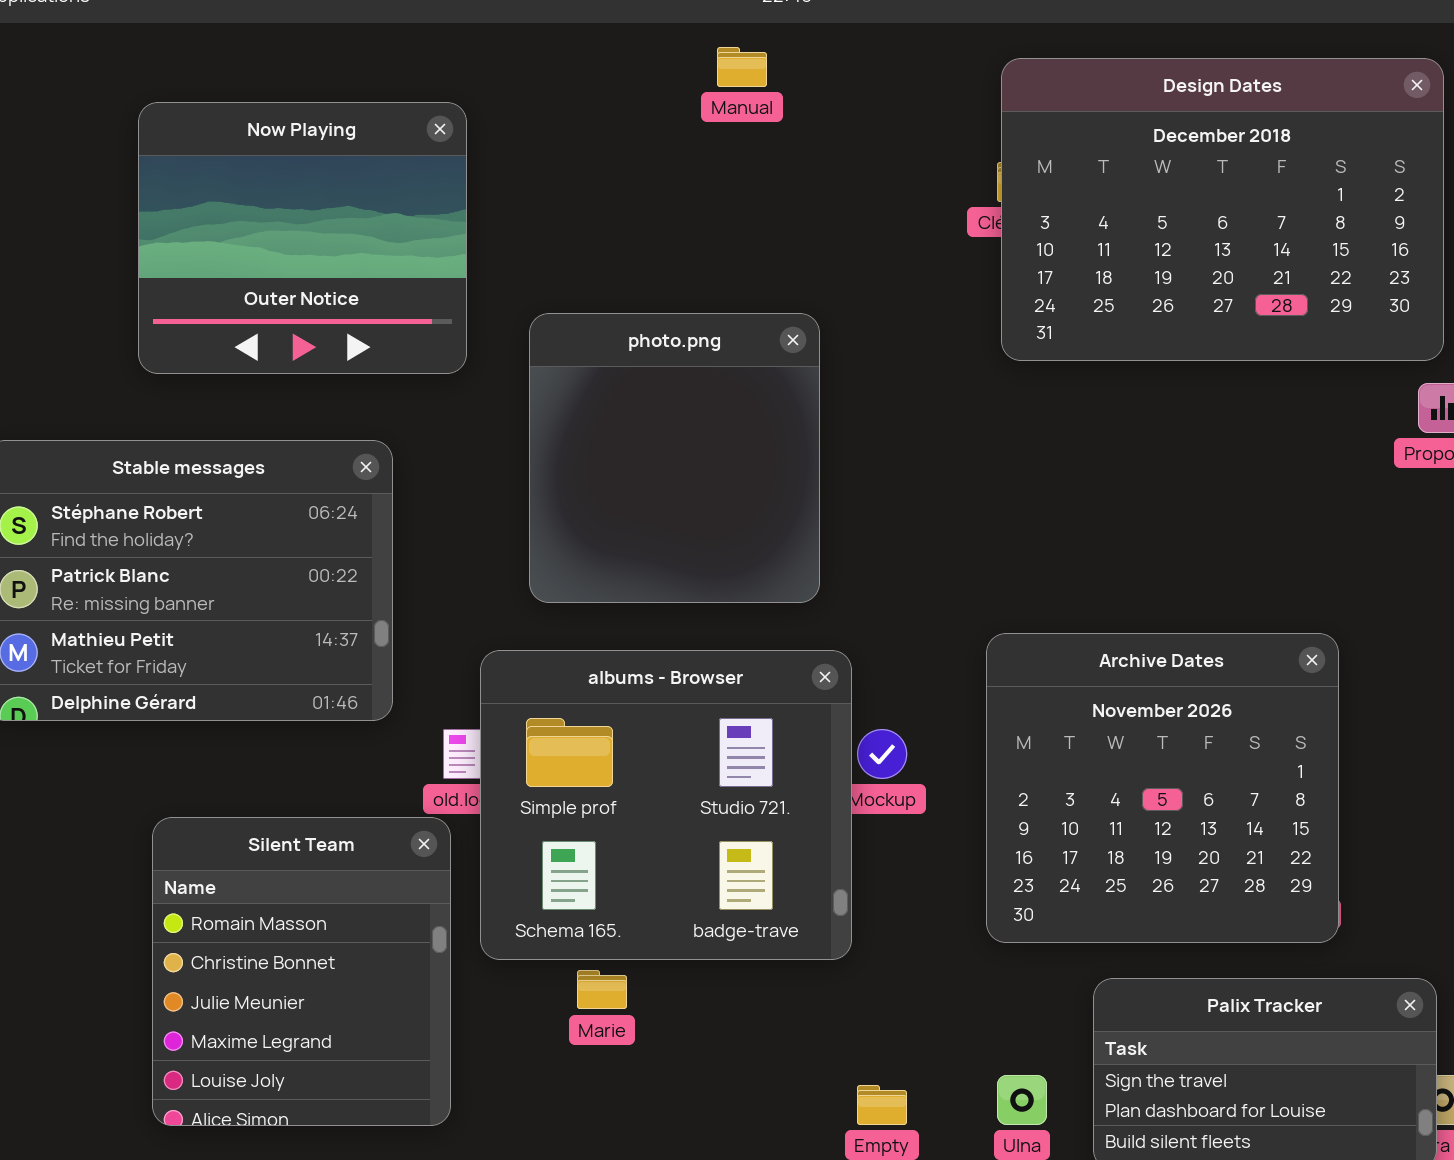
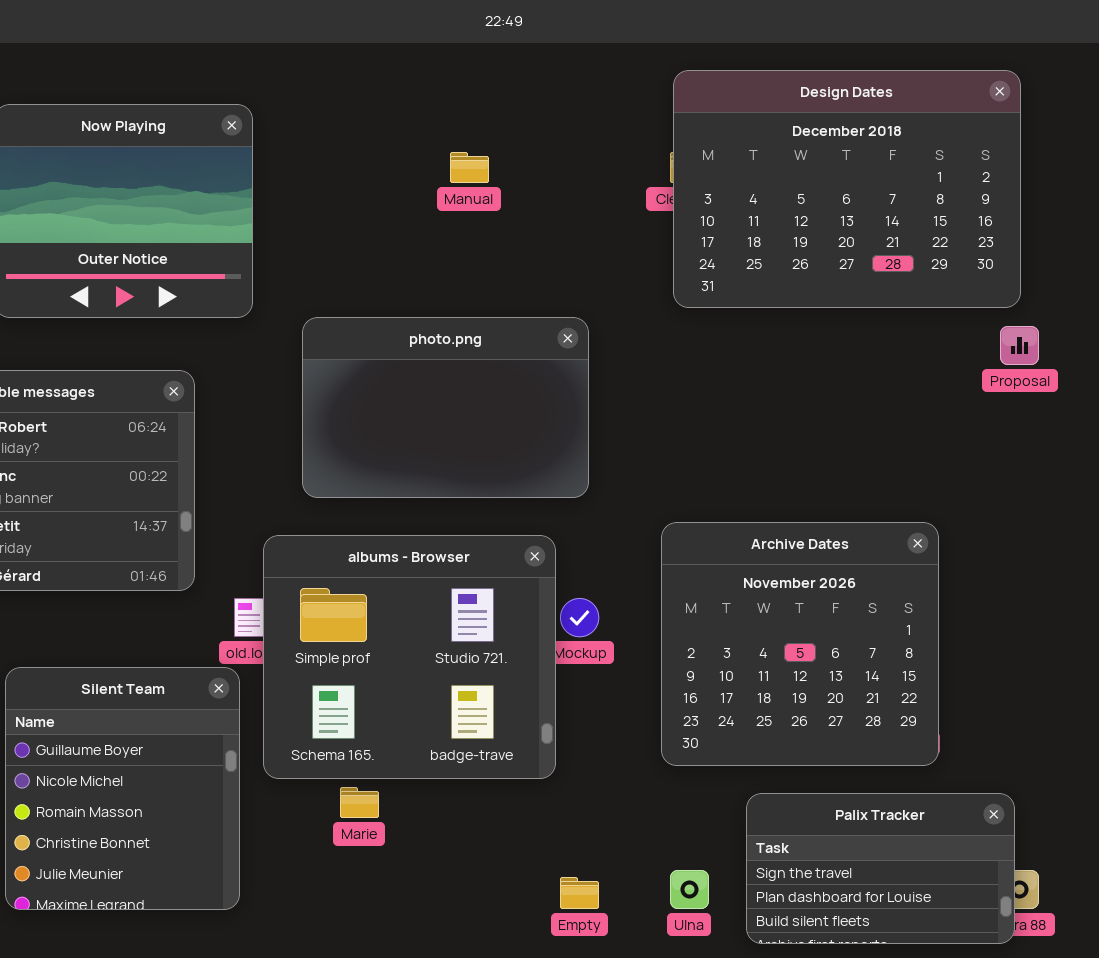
Manual: [717,47,767,87] -> [450,152,489,183], moved
photo.png: [529,313,820,603] -> [302,317,589,498], resized
Silent Team: [152,817,451,1126] -> [5,667,240,910], scrolled up 2 rows

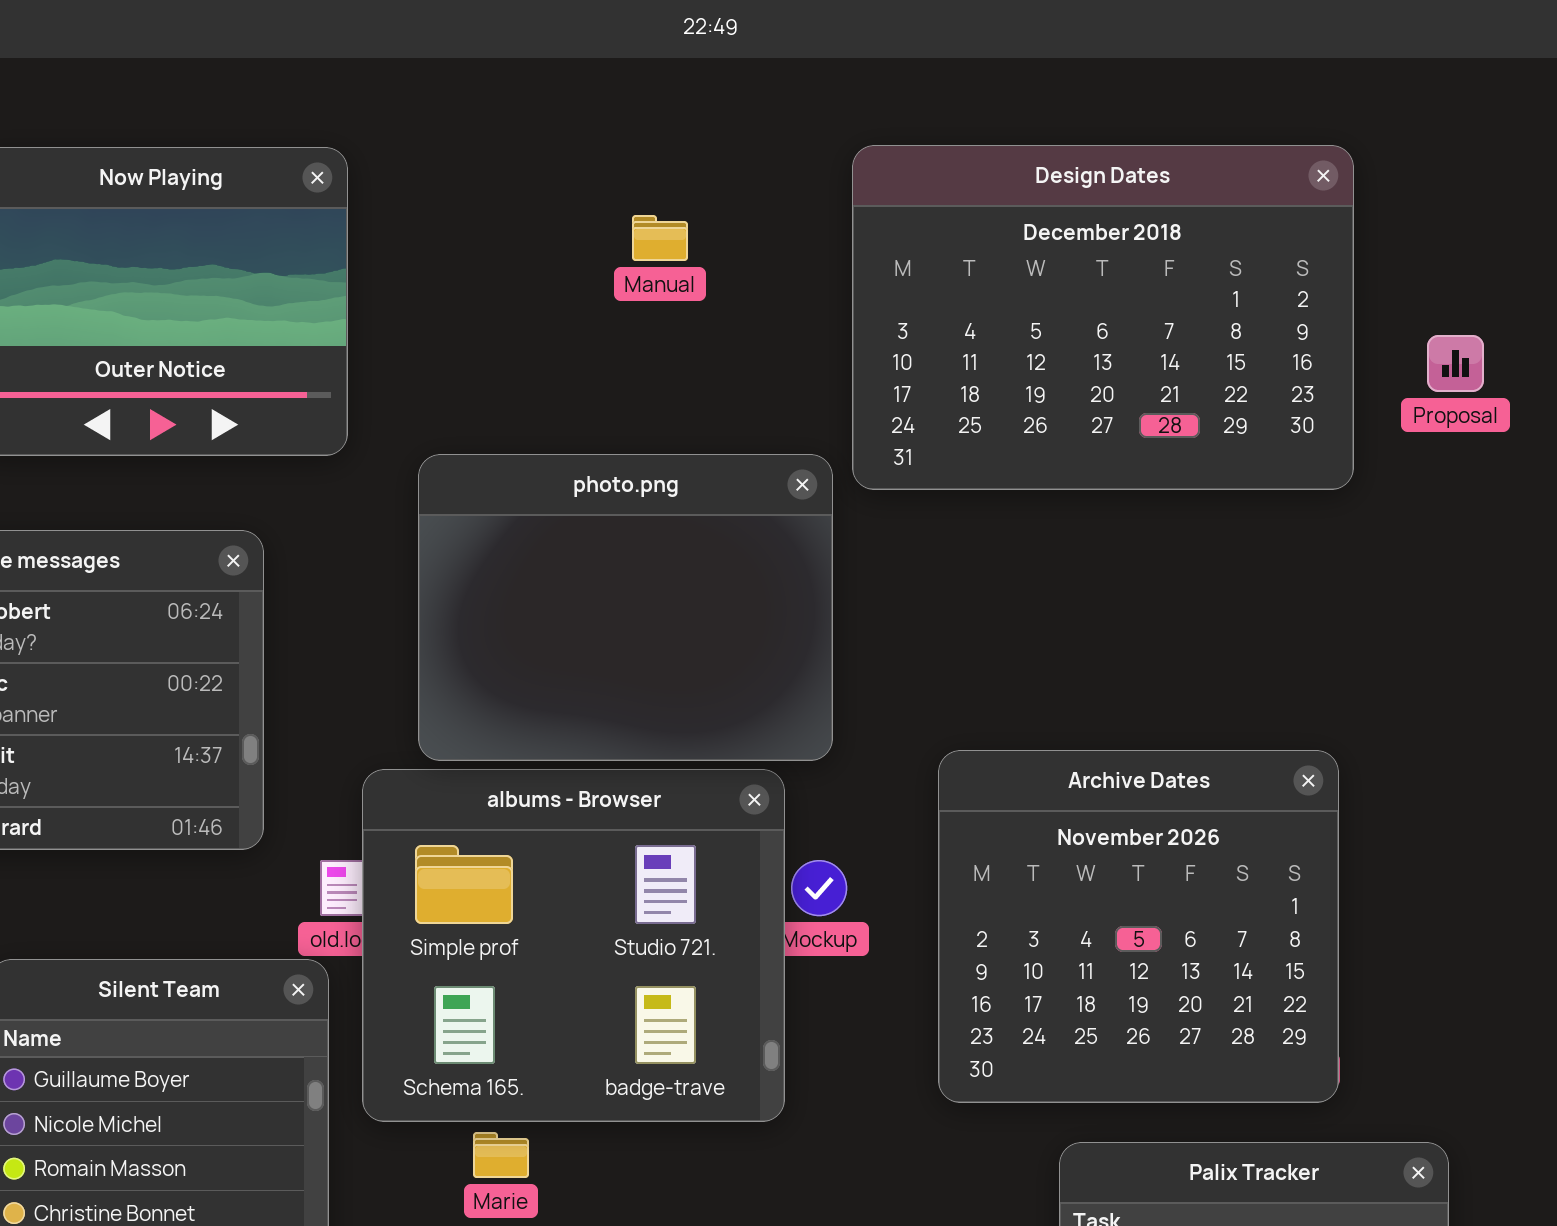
Design Dates: [673,70,1021,308] -> [852,145,1354,490], moved
photo.png: [302,317,589,498] -> [418,454,833,761], resized
Proposal: [1000,326,1039,365] -> [1427,335,1484,392], moved

